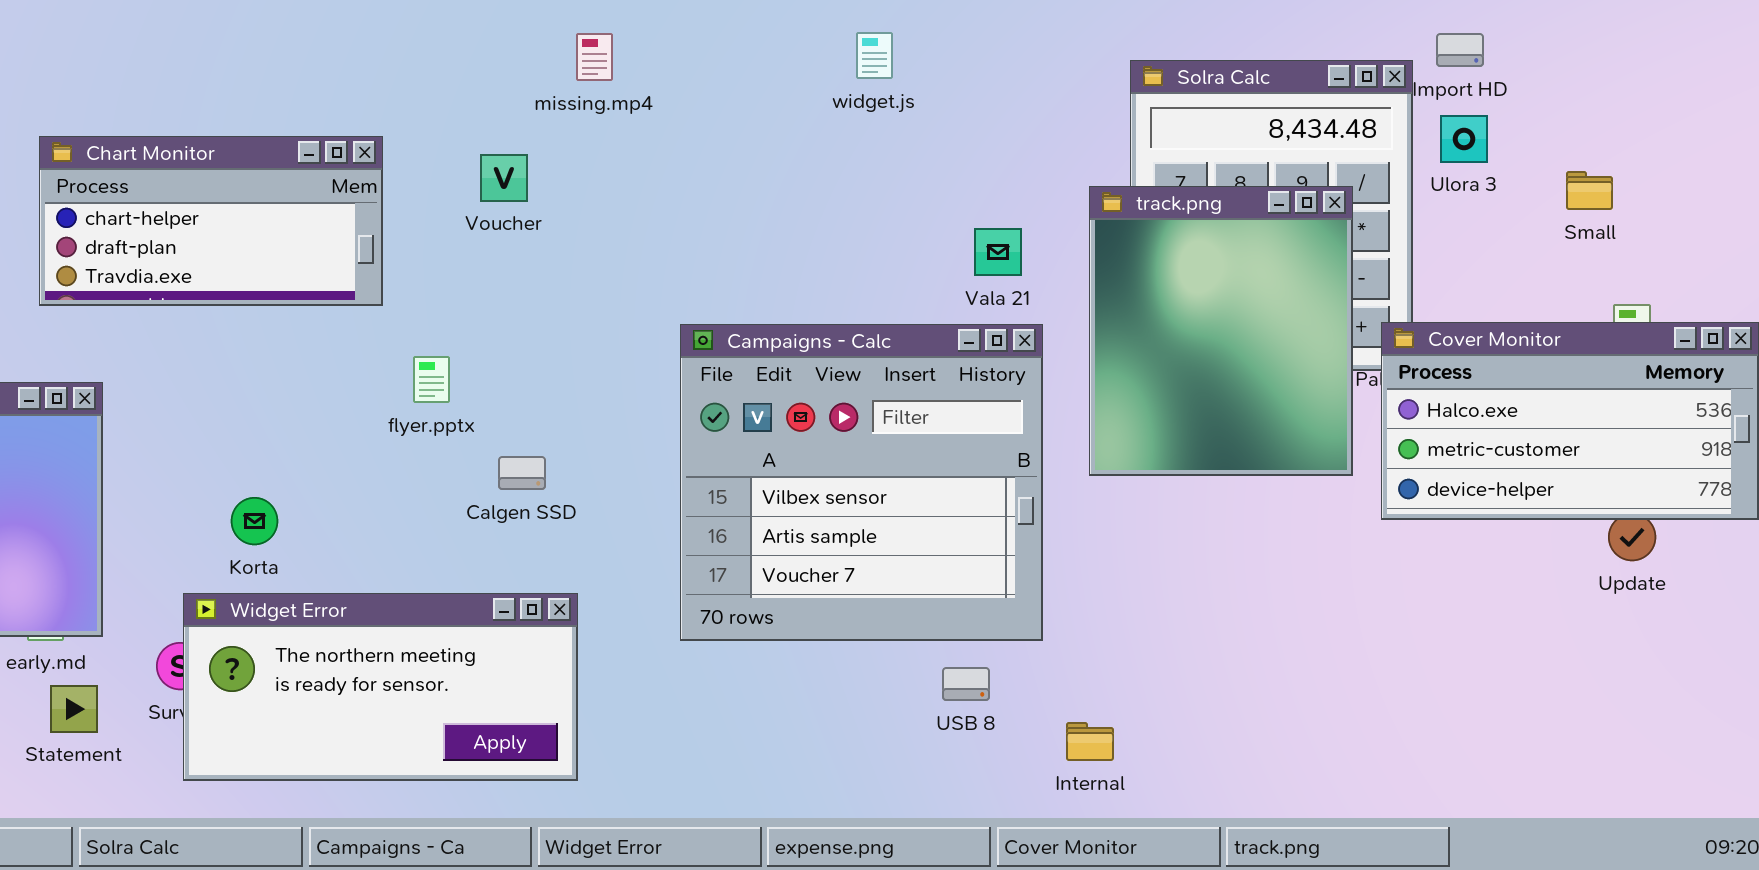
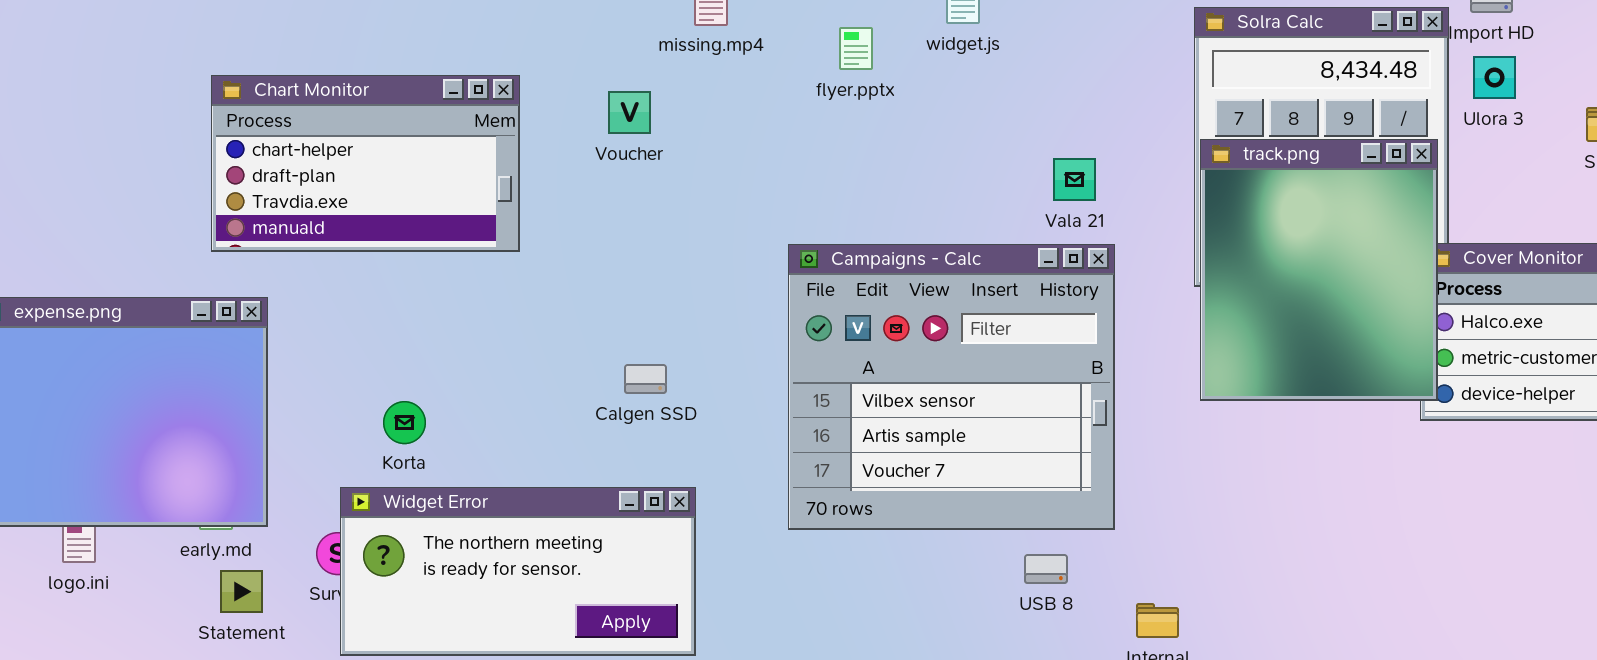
Chart Monitor: [39,136,383,306] -> [211,75,520,252], resized
track.png: [1089,186,1353,476] -> [1200,139,1438,401], moved
flyer.pptx: [413,356,450,403] -> [839,27,873,70], moved

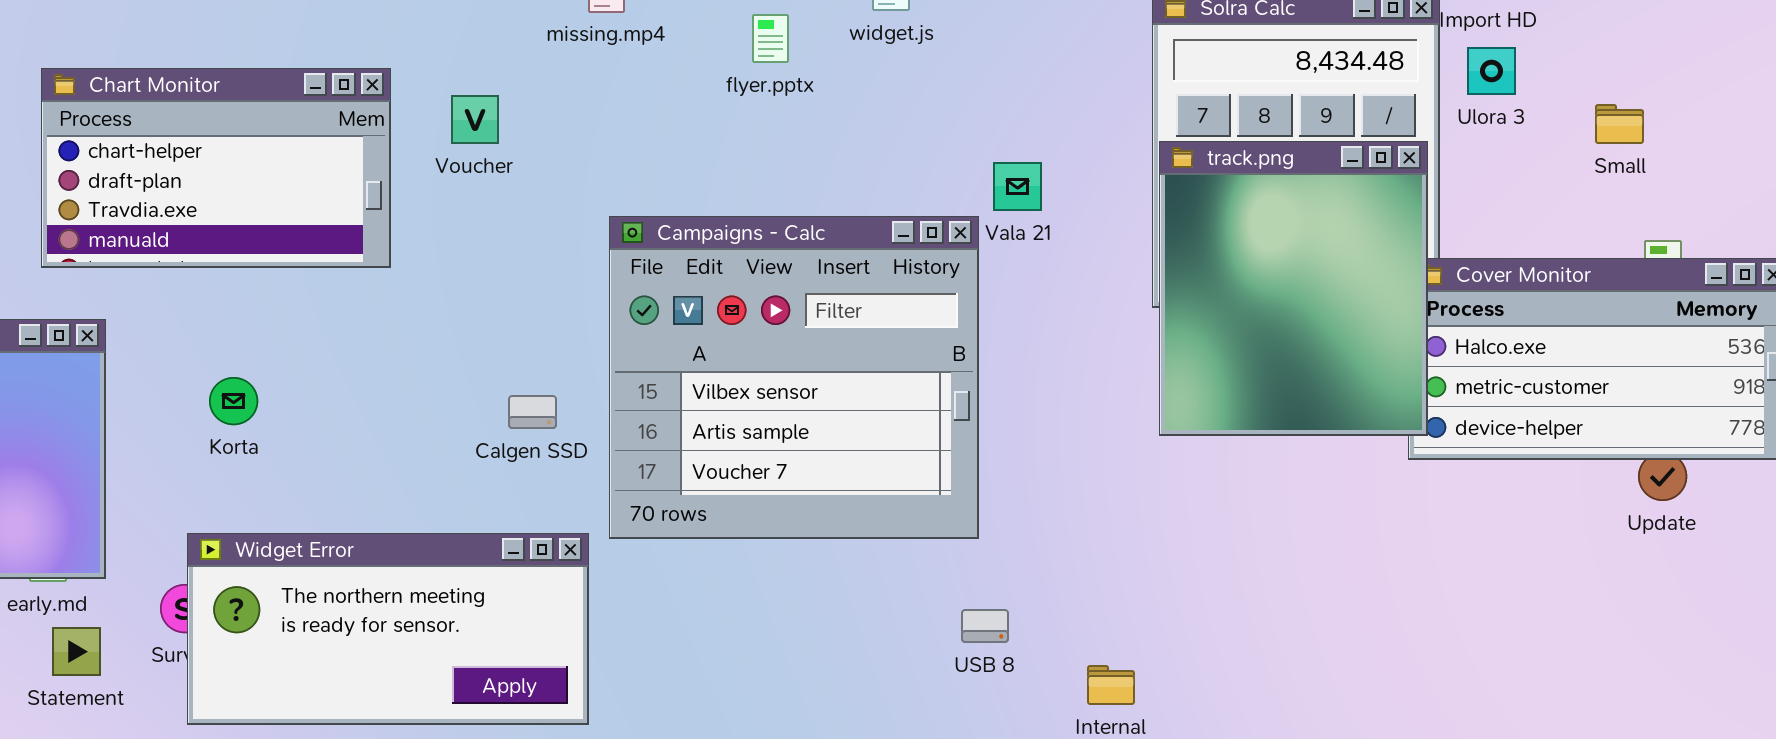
Voucher: [608,91,651,134] -> [451,95,499,144], moved
Campaigns - Calc: [788,244,1115,530] -> [609,216,979,539], moved
Korta: [383,401,426,444] -> [209,377,258,425], moved

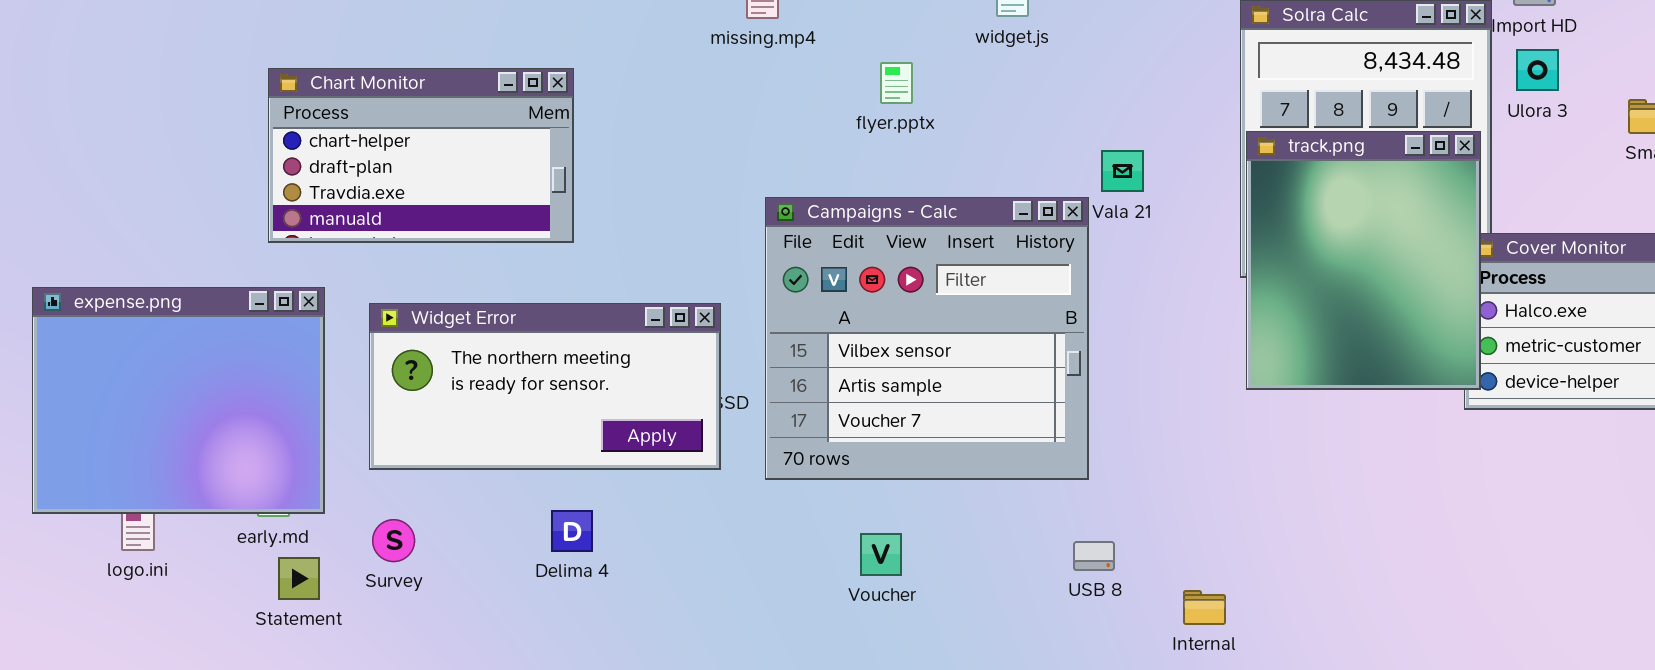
flyer.pptx: [752,14,789,63] -> [880,62,913,104], moved
Voucher: [451,95,499,144] -> [860,533,902,576], moved
Widget Error: [187,533,589,725] -> [369,303,721,470], moved

